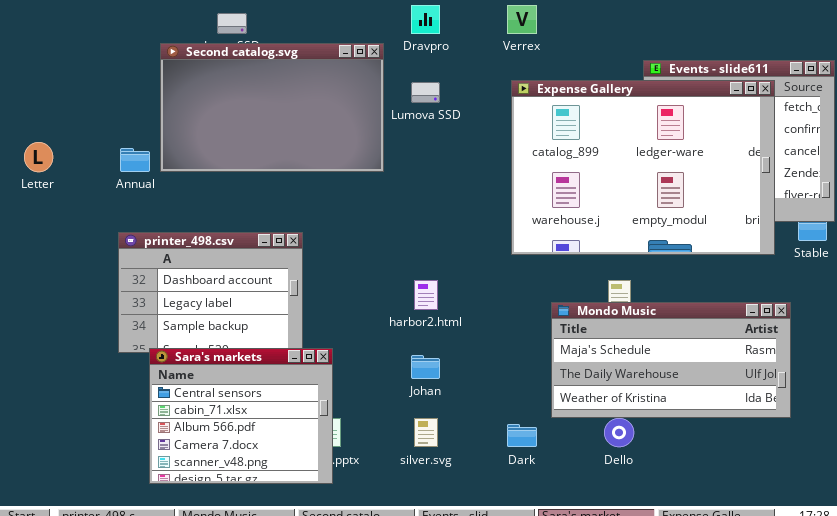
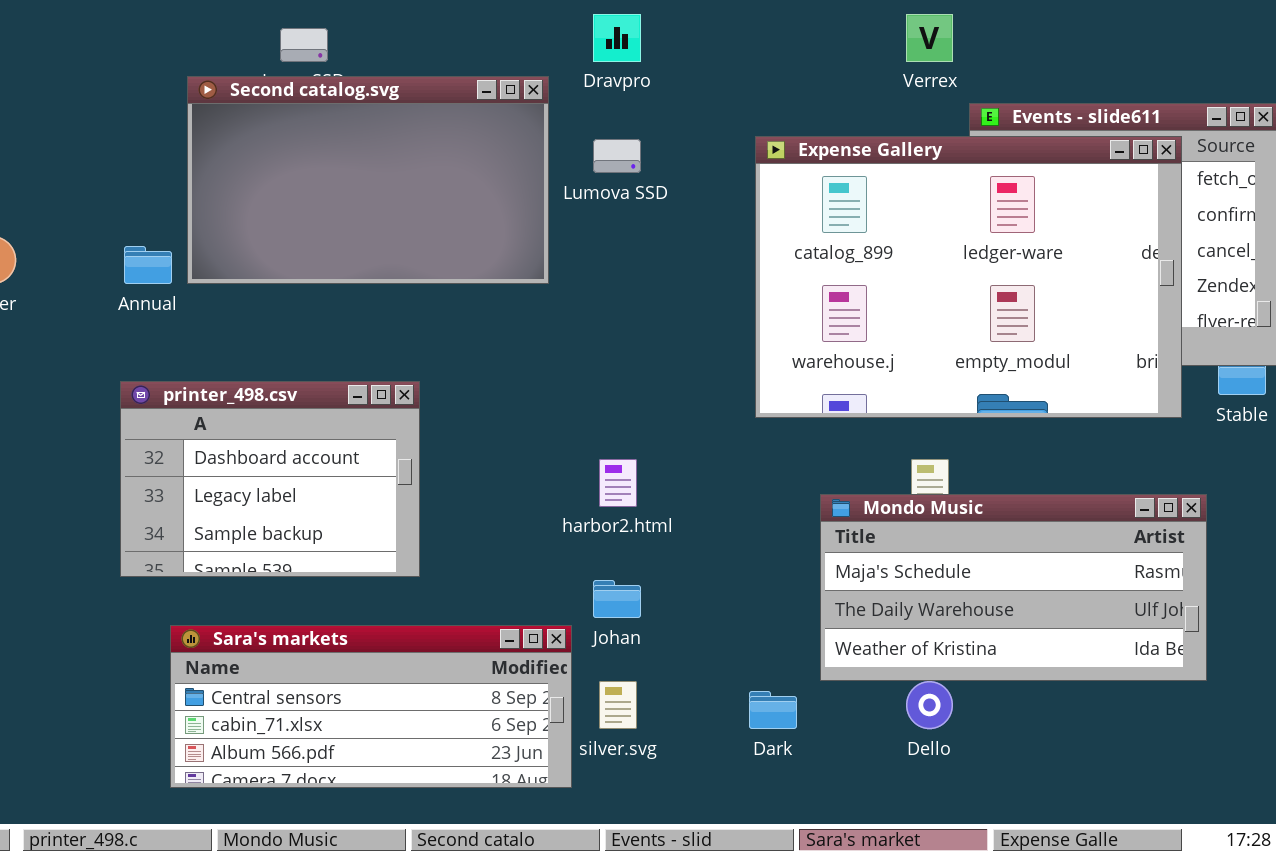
Verrex: [507,5,537,34] -> [906,14,953,62], moved
Sara's markets: [149,348,333,484] -> [170,625,572,788], resized

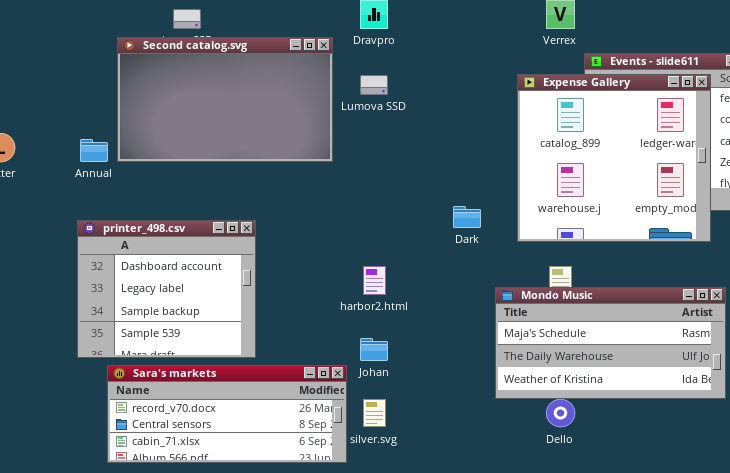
Expense Gallery: [755,136,1182,418] -> [517,74,711,242], resized
printer_498.csv: [120,381,420,577] -> [77,220,256,358], resized
Sara's markets: [170,625,572,788] -> [107,365,347,463], scrolled up 1 row
Dark: [749,691,797,729] -> [453,206,481,228], moved

